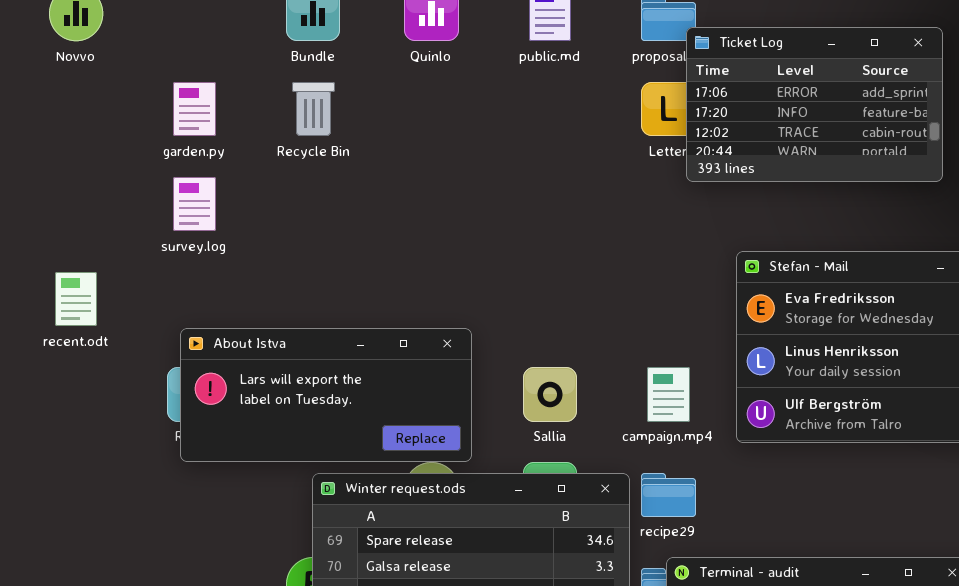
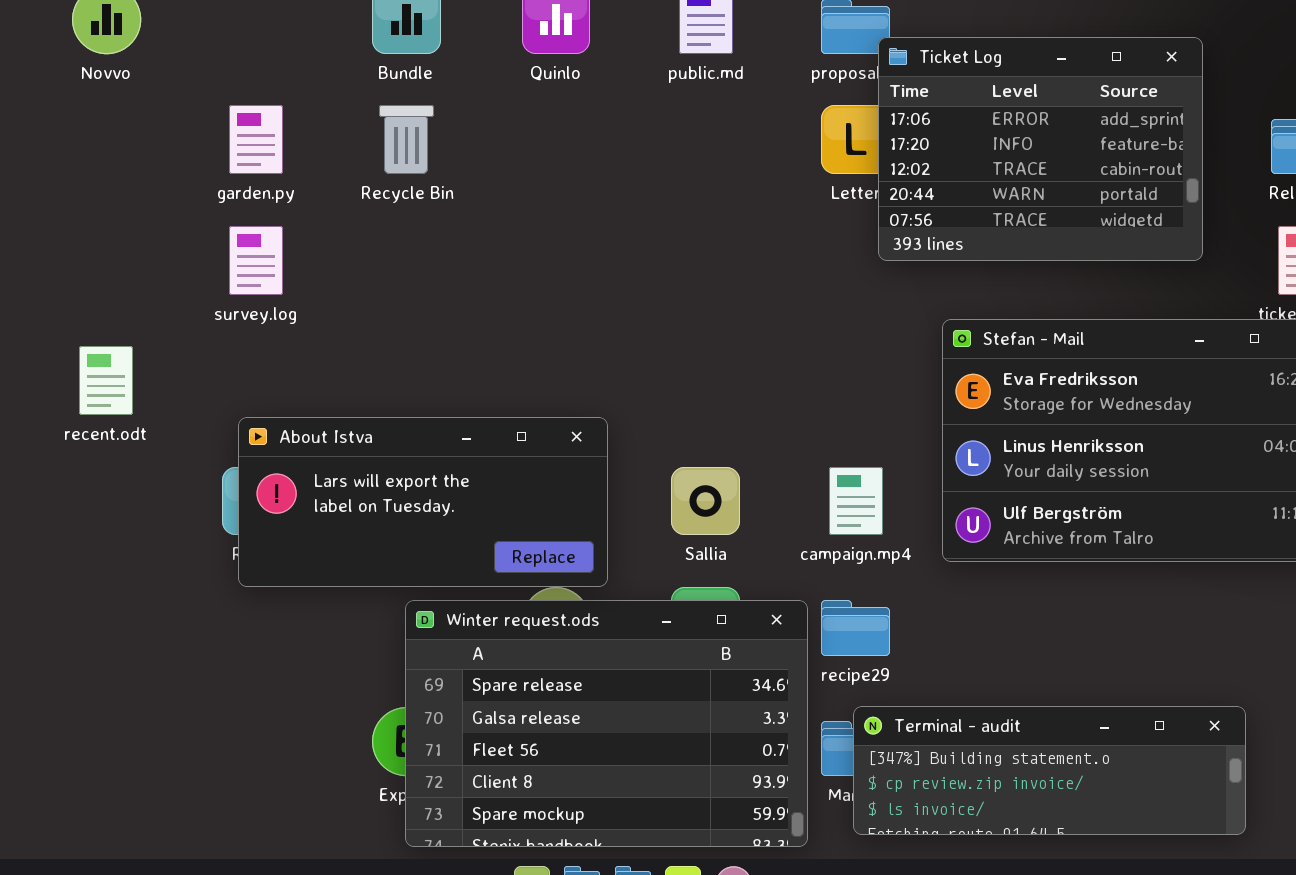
Ticket Log: [686,27,943,182] -> [878,37,1203,261], resized

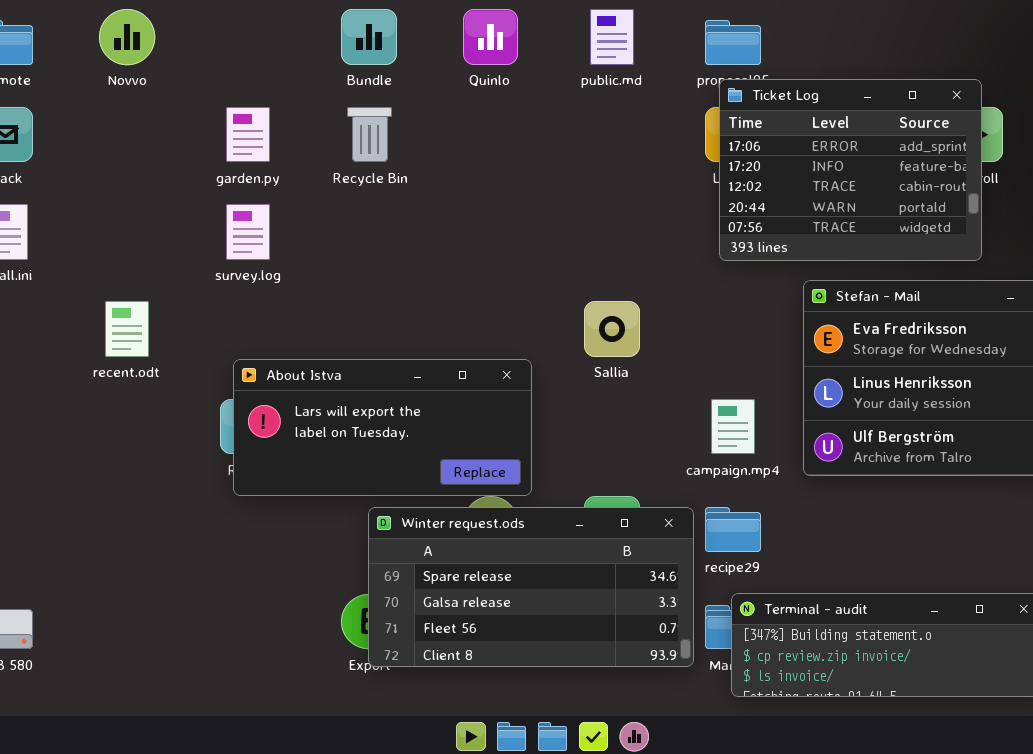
Ticket Log: [878,37,1203,261] -> [719,79,982,261], moved
Sallia: [671,467,740,535] -> [584,301,640,357], moved
Winter request.ods: [405,600,808,847] -> [368,507,694,667], resized

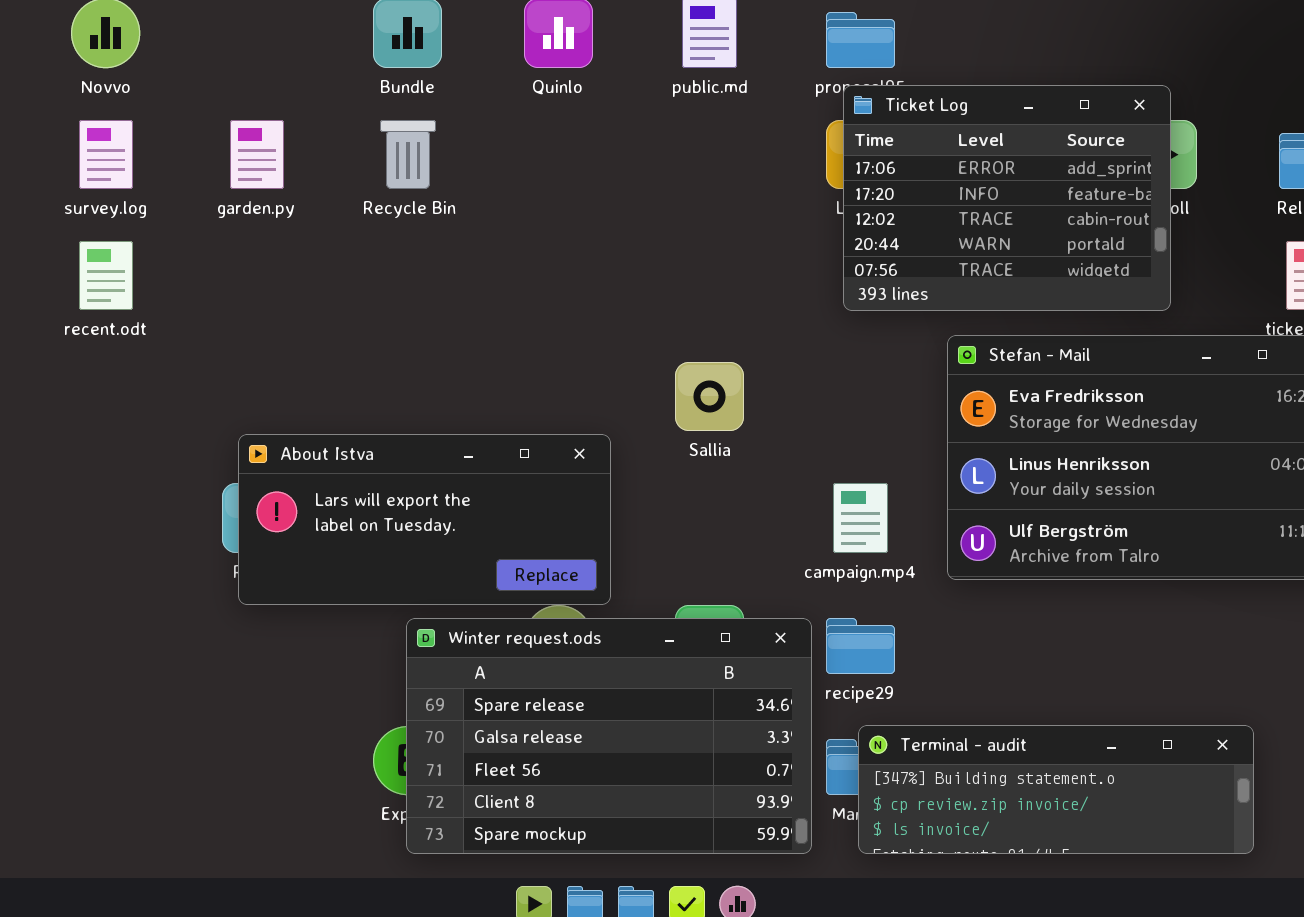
survey.log: [226,204,270,260] -> [79,120,133,189], moved
recent.odt: [105,301,149,357] -> [79,241,133,310], moved
Winter request.ods: [368,507,694,667] -> [406,618,812,854], resized

